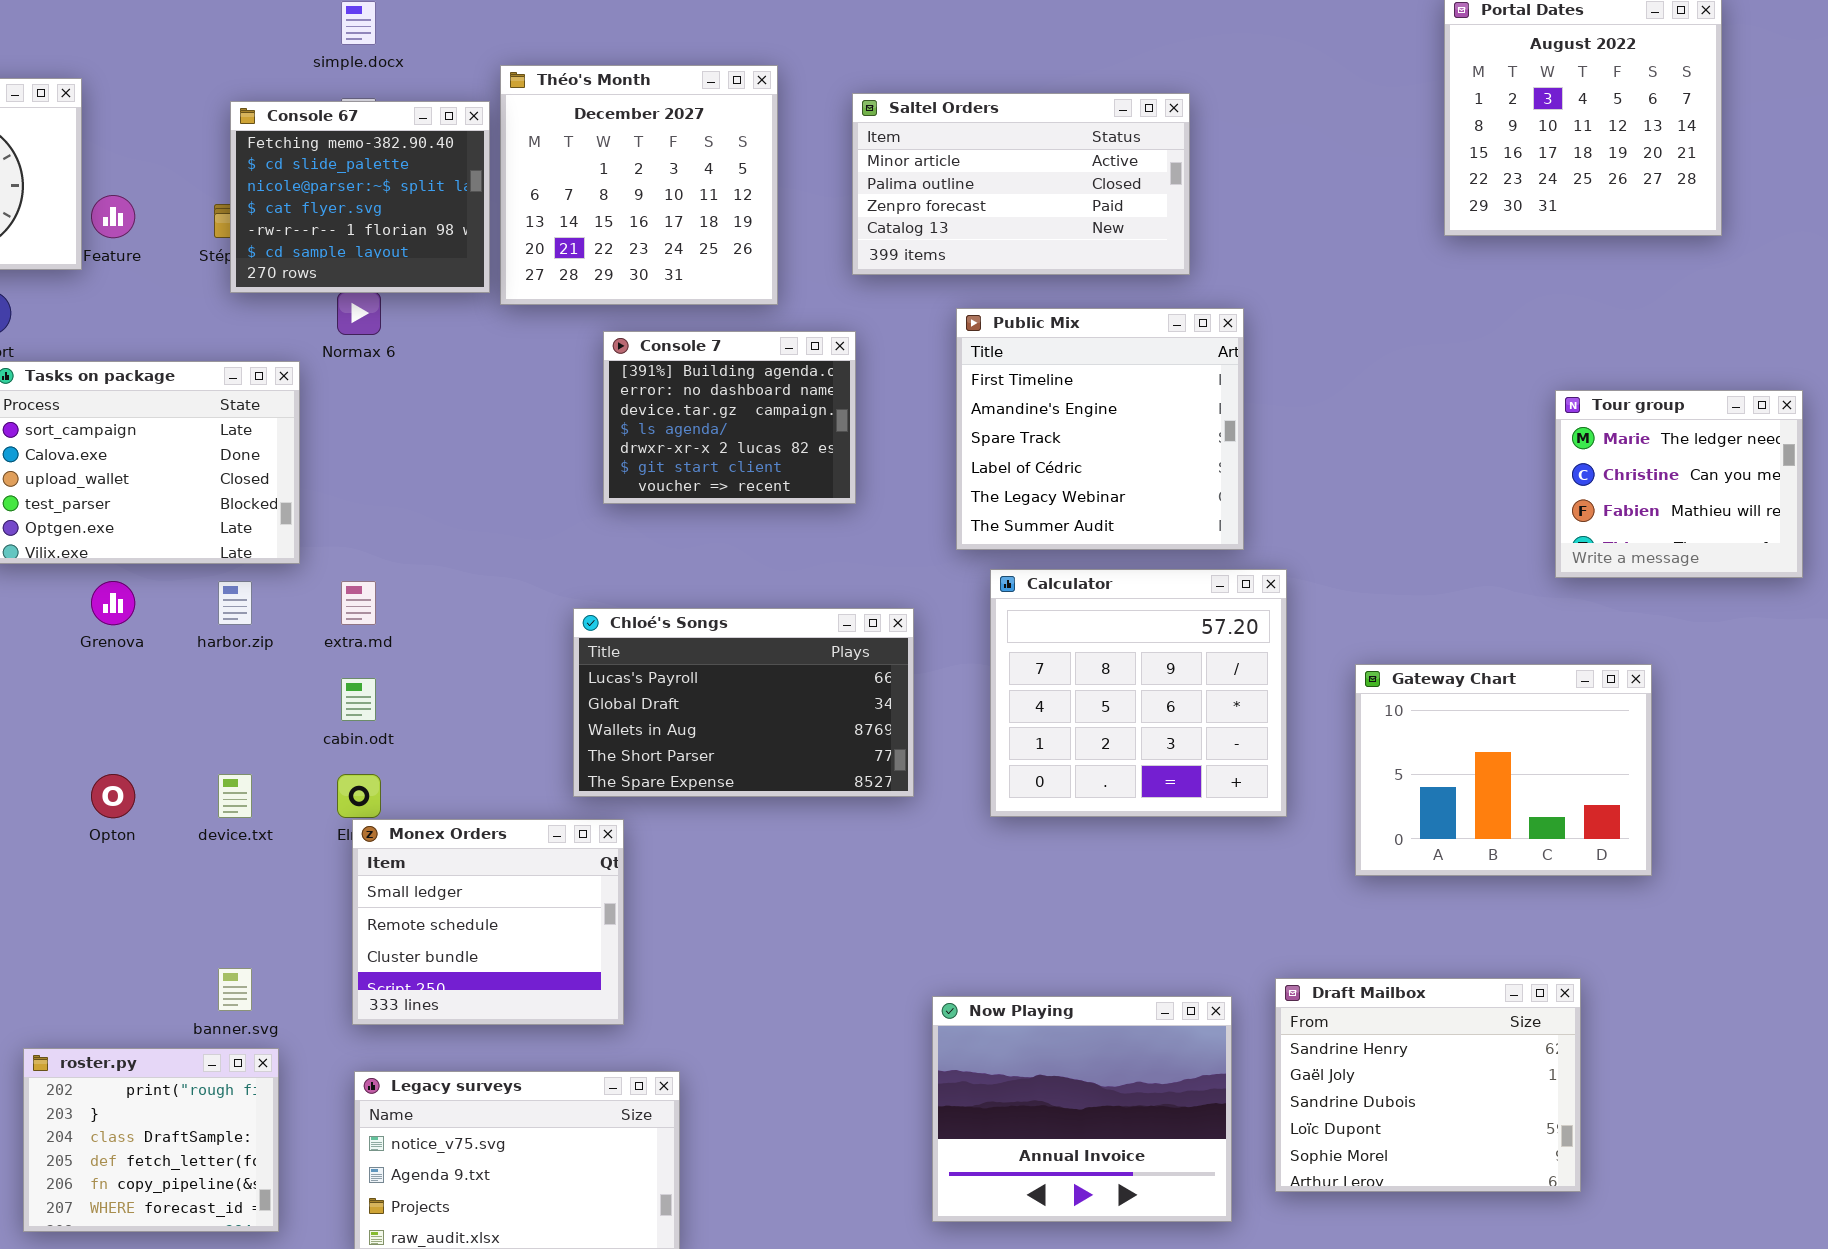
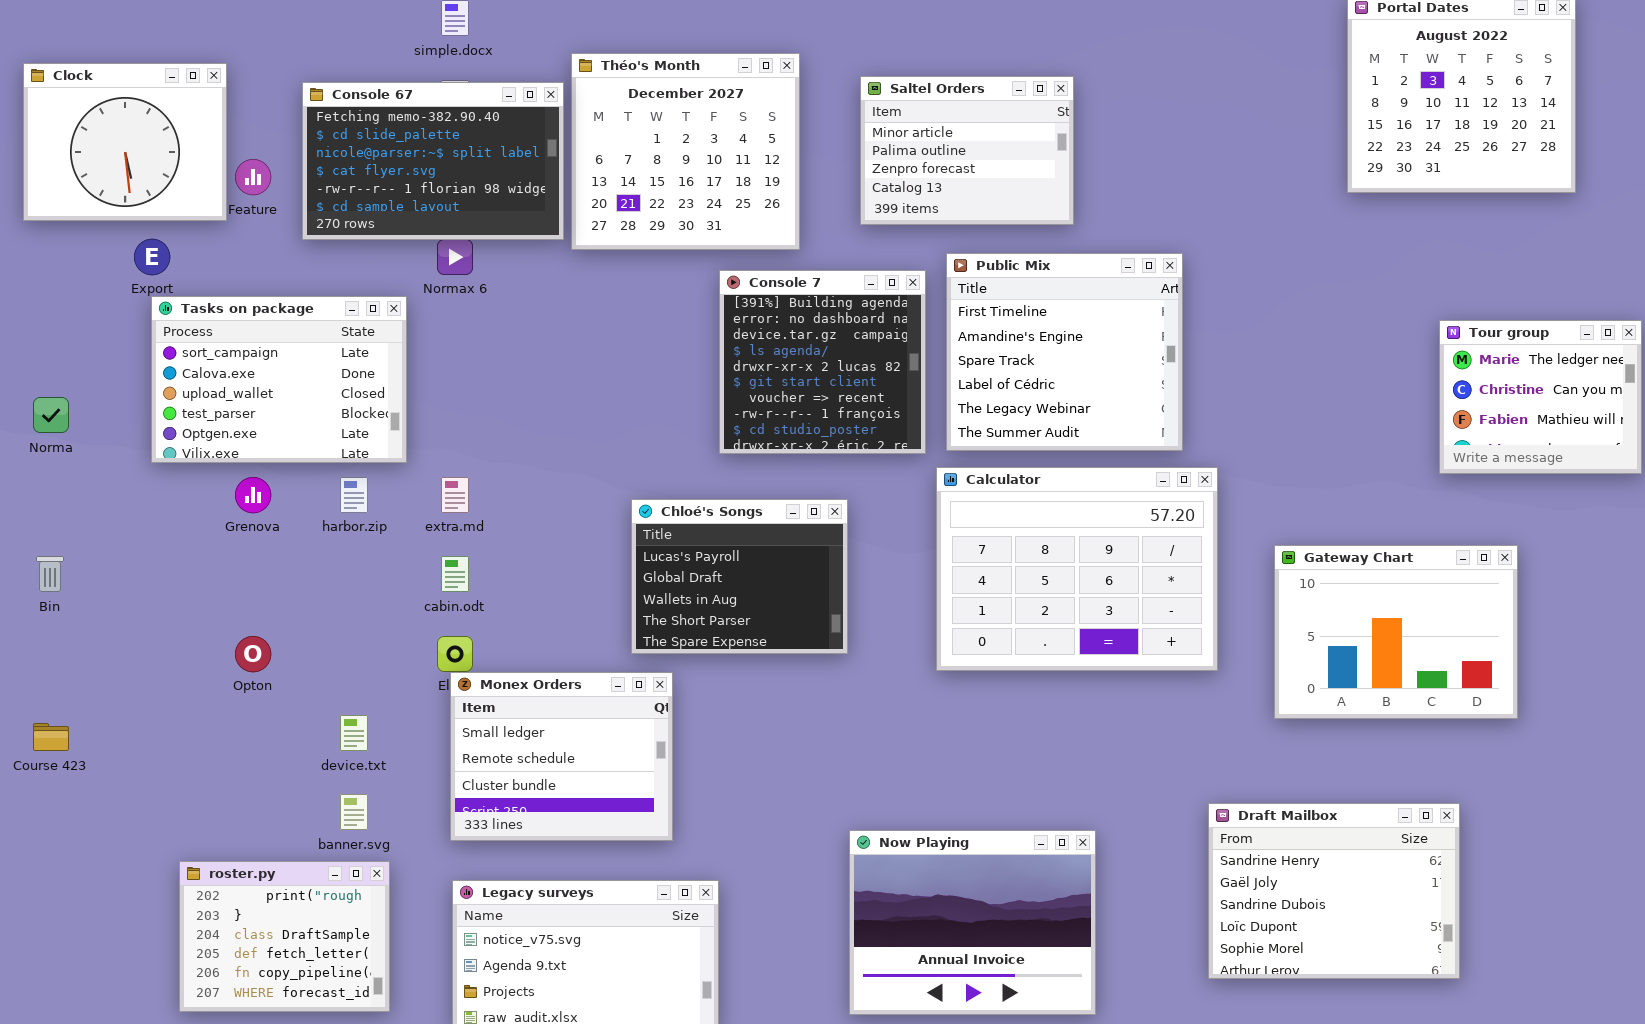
Saltel Orders: [852,93,1190,275] -> [860,76,1074,225], resized
Console 67: [230,101,490,293] -> [302,82,564,240], resized
Console 7: [603,331,856,504] -> [719,270,926,454], moved, resized
Calculator: [990,569,1287,817] -> [936,467,1218,671], resized
Chloé's Songs: [573,608,914,797] -> [631,499,848,654], resized
device.txt: [218,774,252,818] -> [340,715,368,751], moved
Now Playing: [932,996,1232,1222] -> [849,830,1096,1015], moved

